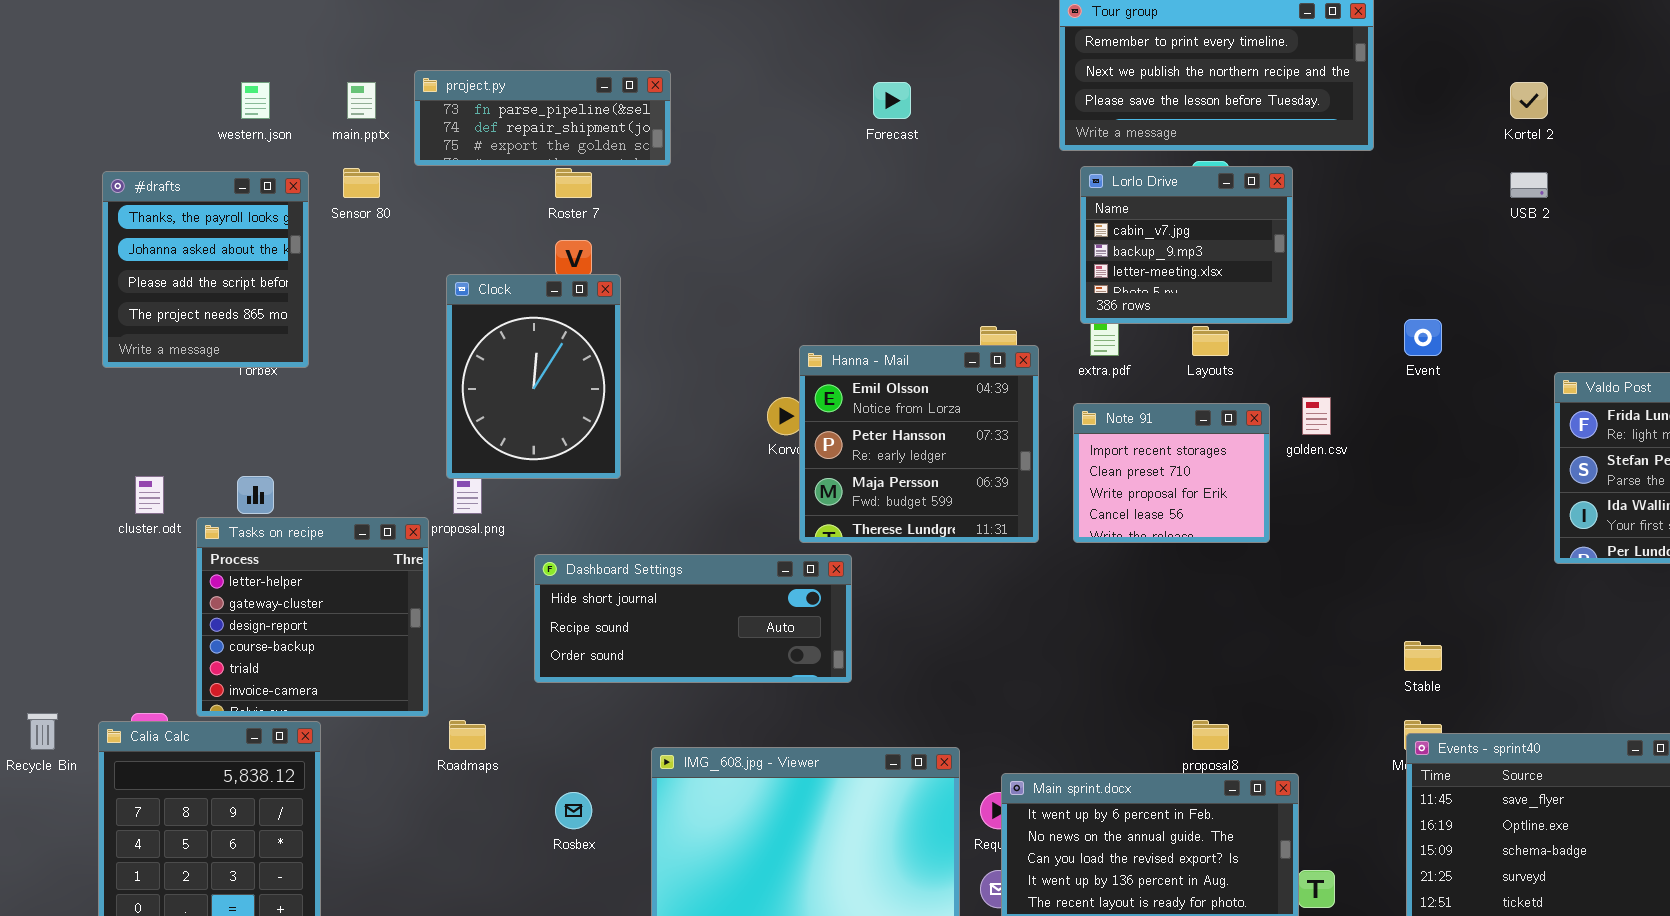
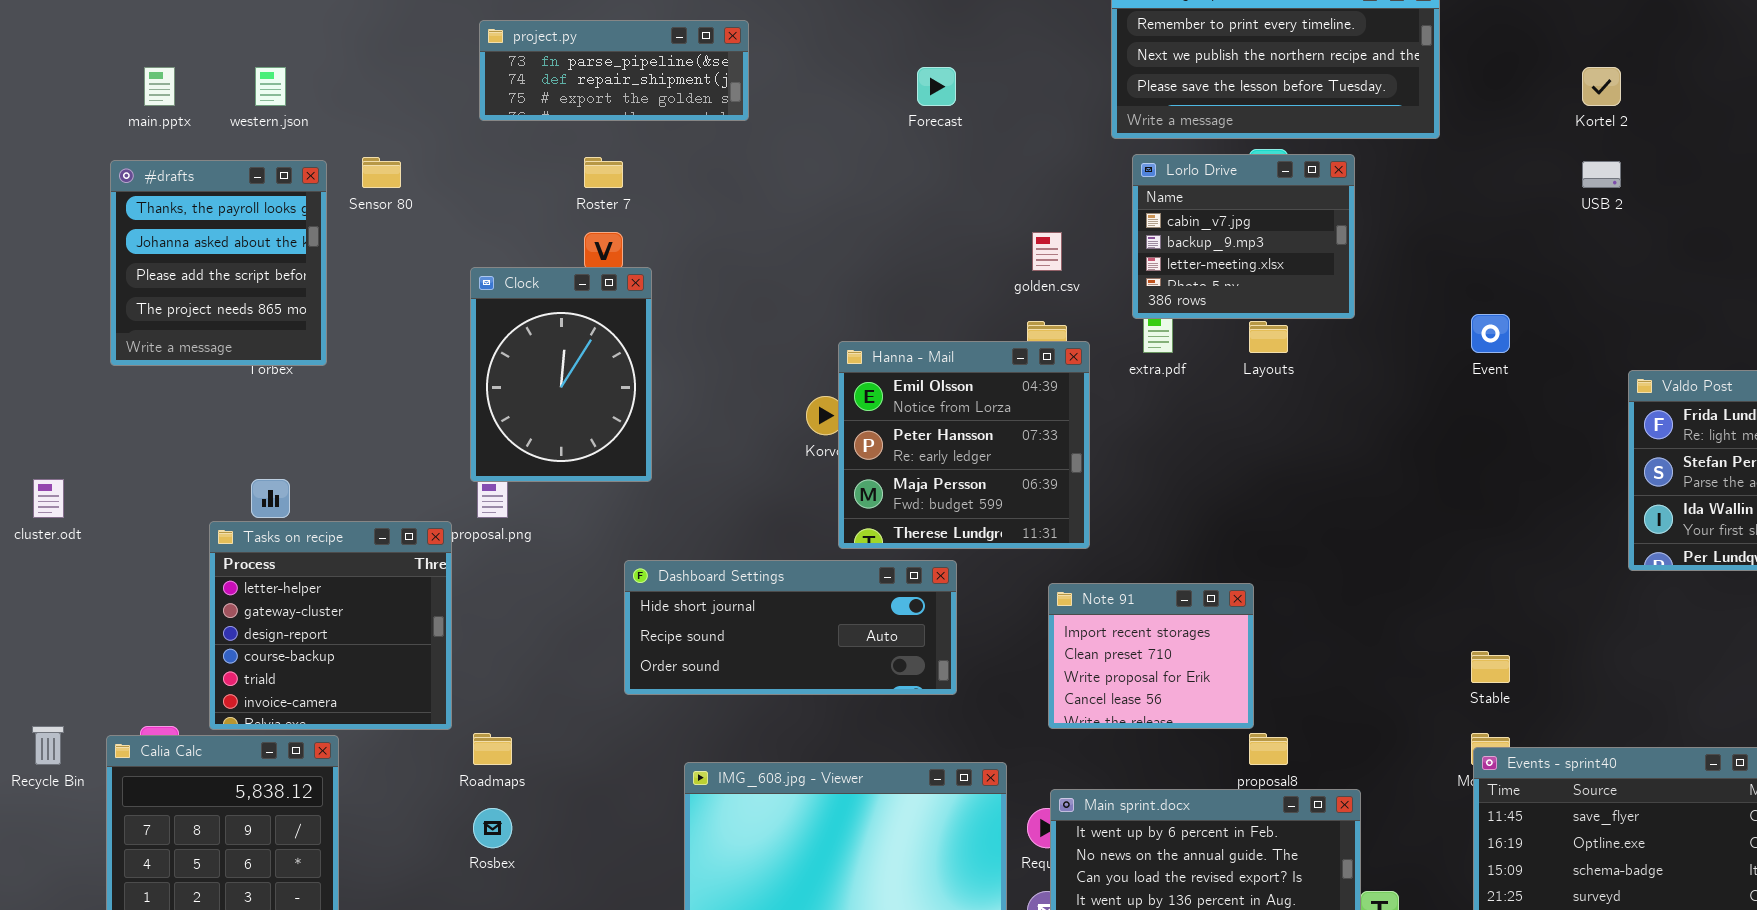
project.py: [414,70,671,166] -> [479,20,749,121], moved
main.pptx: [347,82,376,119] -> [144,67,175,106], moved
golden.csv: [1302,397,1331,435] -> [1032,232,1062,271], moved
Note 91: [1073,403,1270,543] -> [1048,583,1254,729], moved
cluster.odt: [135,476,164,514] -> [33,479,64,518], moved
Dashboard Settings: [534,554,852,683] -> [624,560,957,695], moved
Rosbex: [555,792,592,829] -> [473,808,512,848], moved

